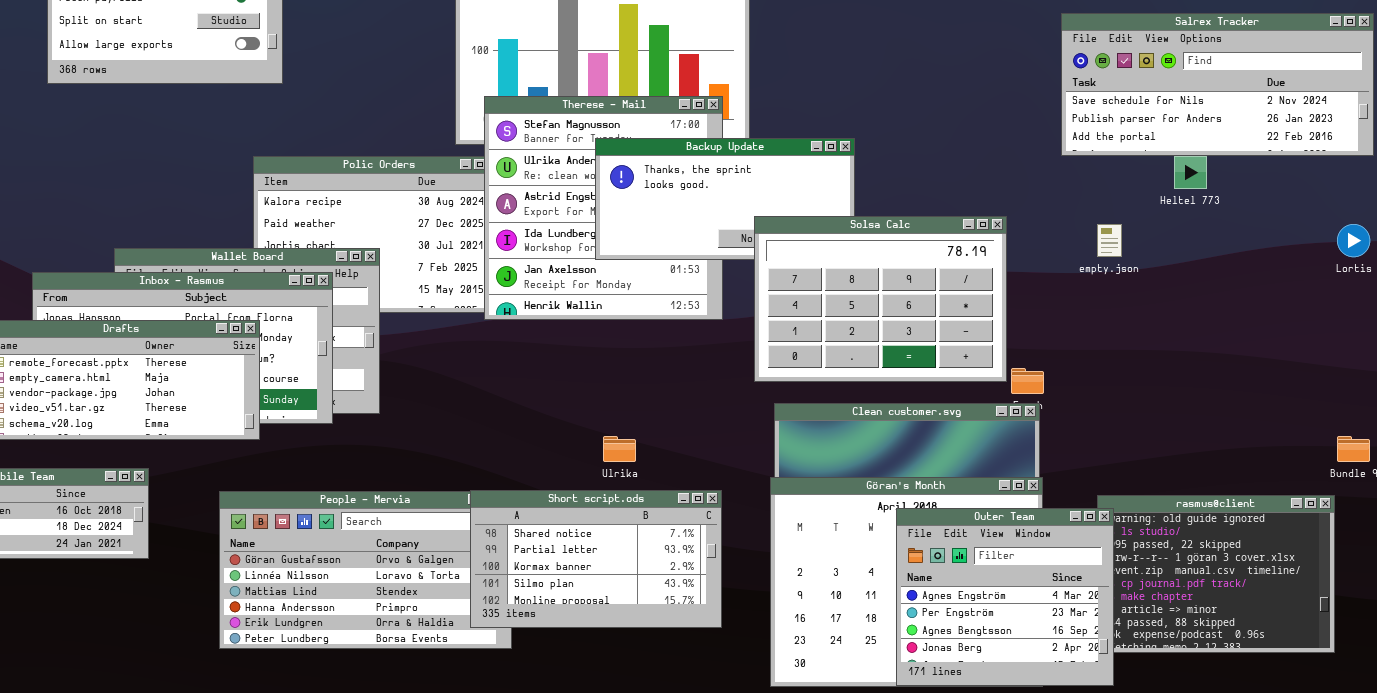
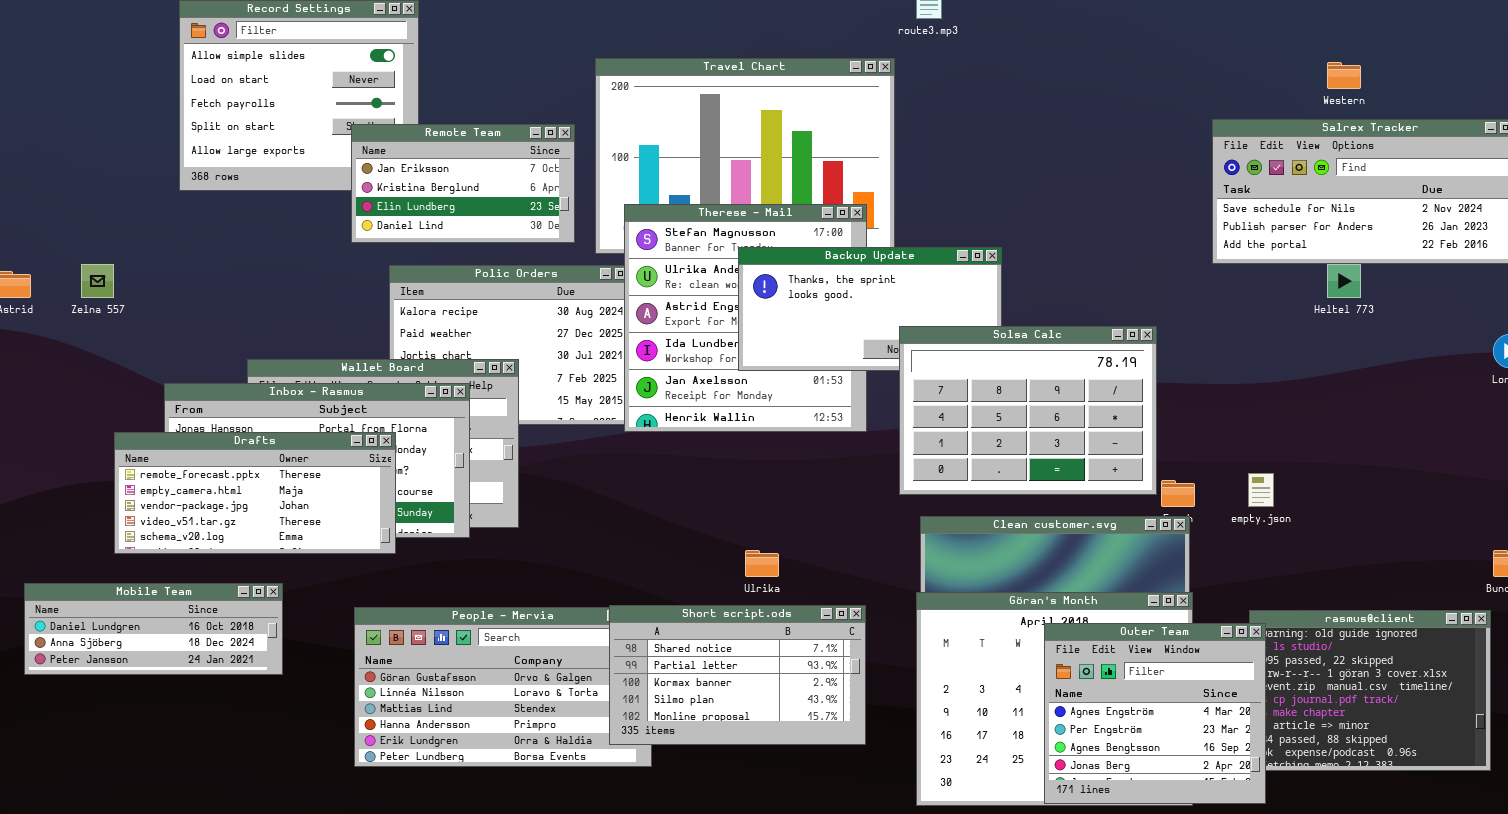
Remote Team: none -> [351,124,575,243], opened
empty.json: [1097,224,1122,257] -> [1248,473,1274,507], moved

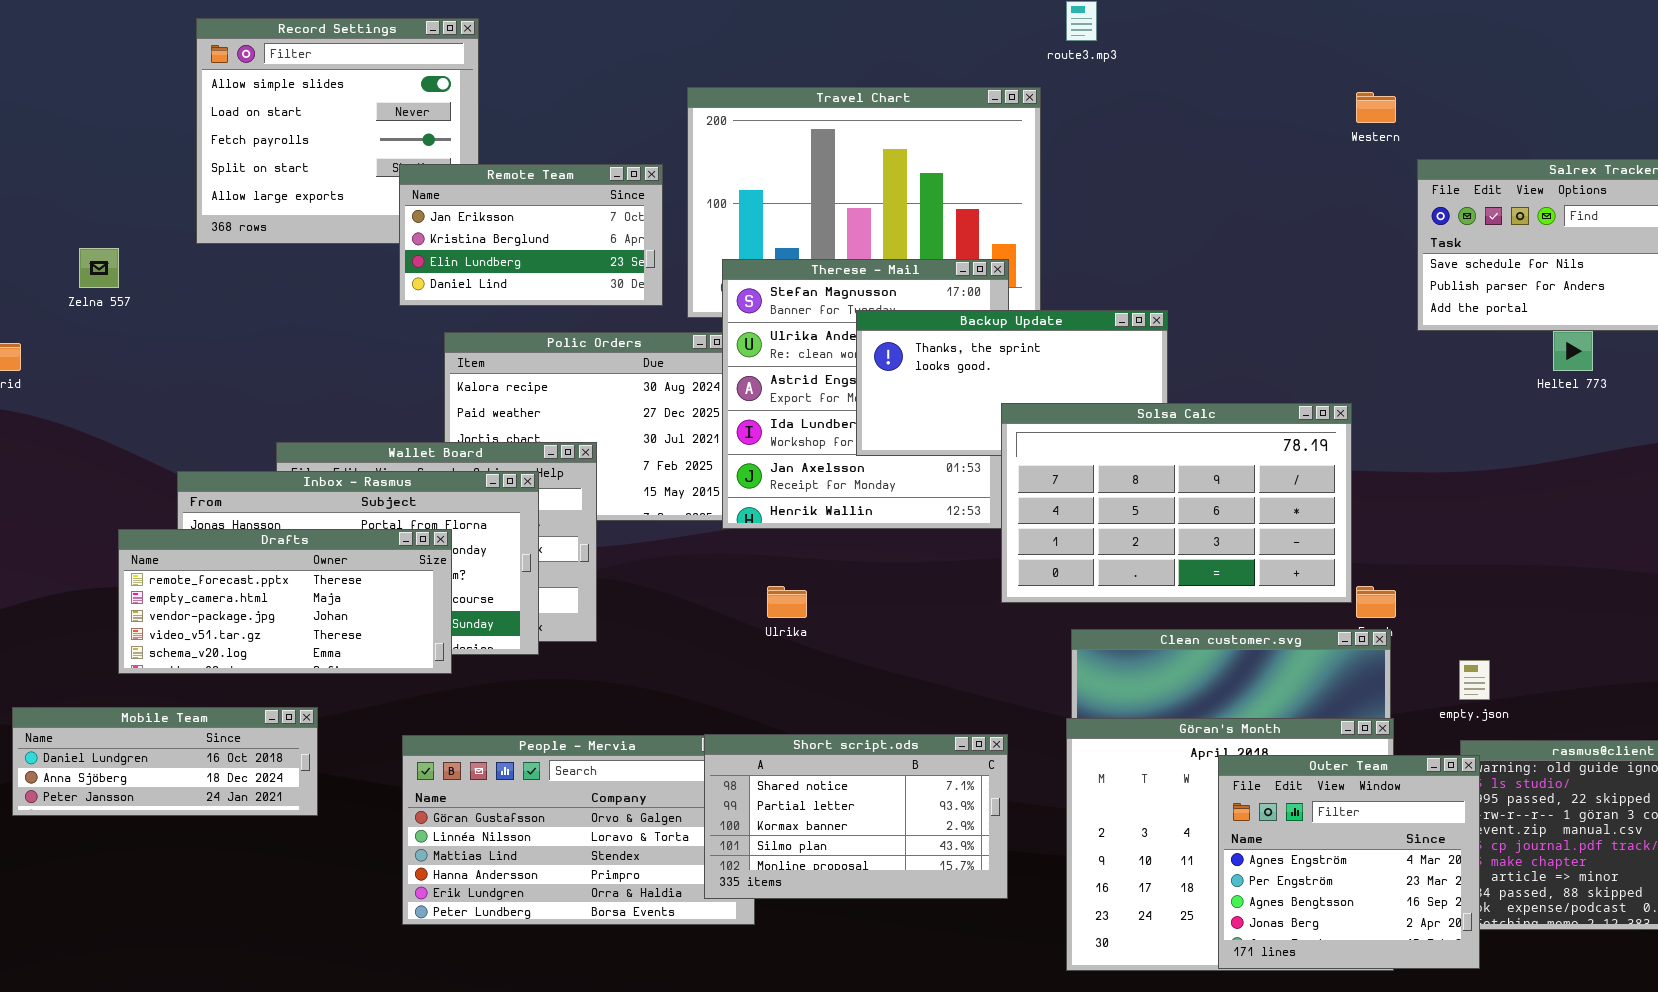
Western: [1327,62,1361,89] -> [1356,92,1396,123], moved
Zelna 557: [81,264,114,298] -> [79,248,119,288], moved
Solsa Calc: [899,326,1157,495] -> [1001,403,1352,603], resized
empty.json: [1248,473,1274,507] -> [1459,660,1490,700], moved
Ulrika: [745,550,779,577] -> [767,586,807,618], moved

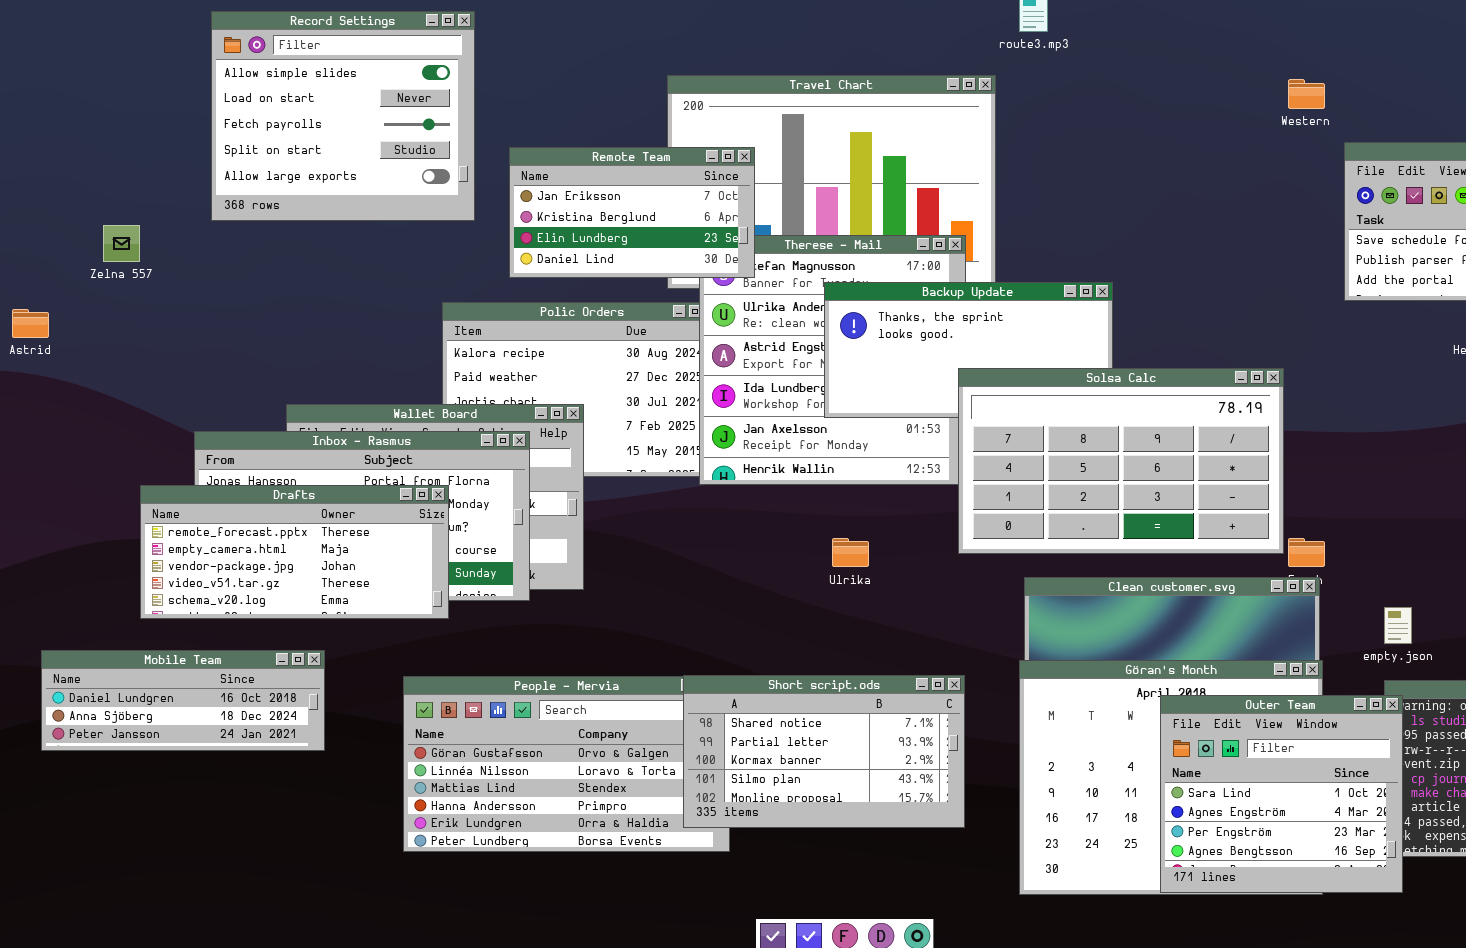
Remote Team: [399,164,663,306] -> [509,147,755,278], moved
Ulrika: [767,586,807,618] -> [832,538,869,567], moved
Outer Team: [1218,755,1480,969] -> [1160,695,1403,893], scrolled up 1 row

